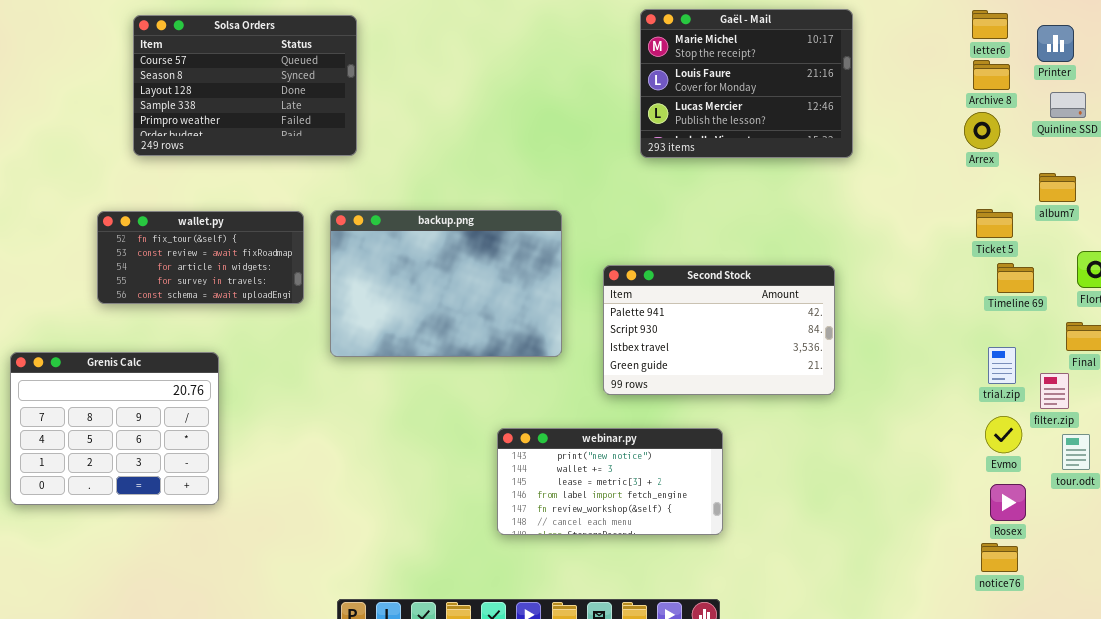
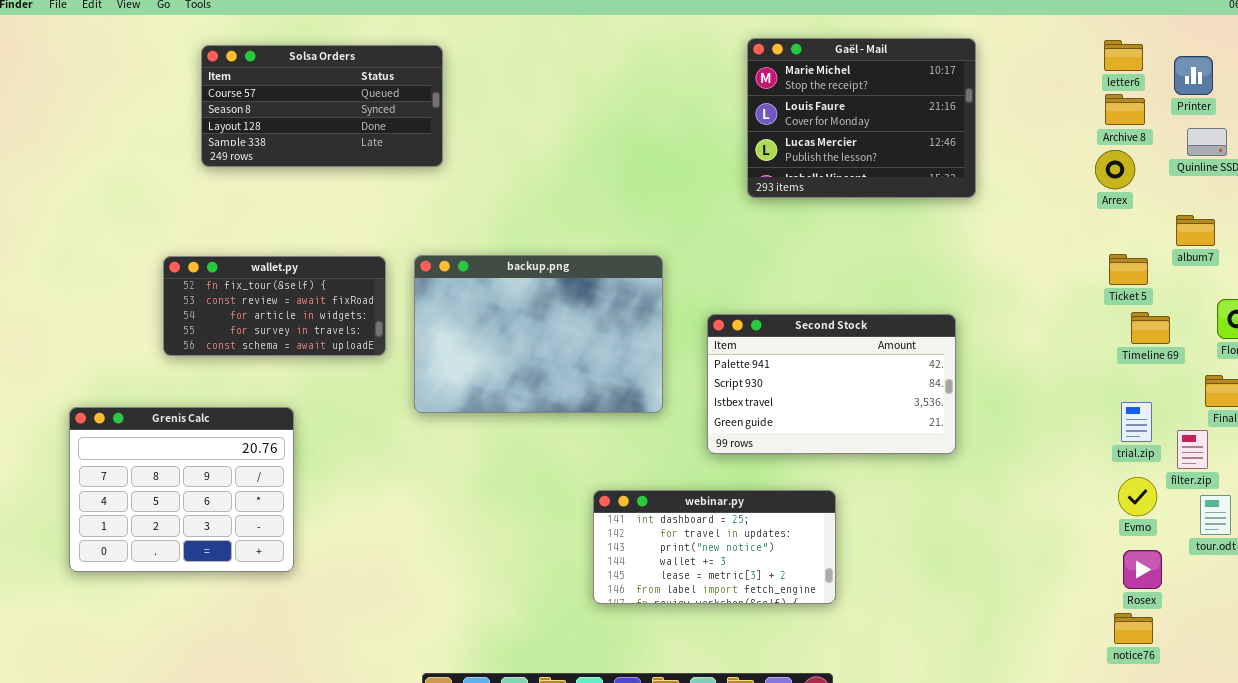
Solsa Orders: [133,15,357,156] -> [201,45,443,167], resized
webinar.py: [497,428,723,535] -> [593,490,836,604], scrolled up 2 rows

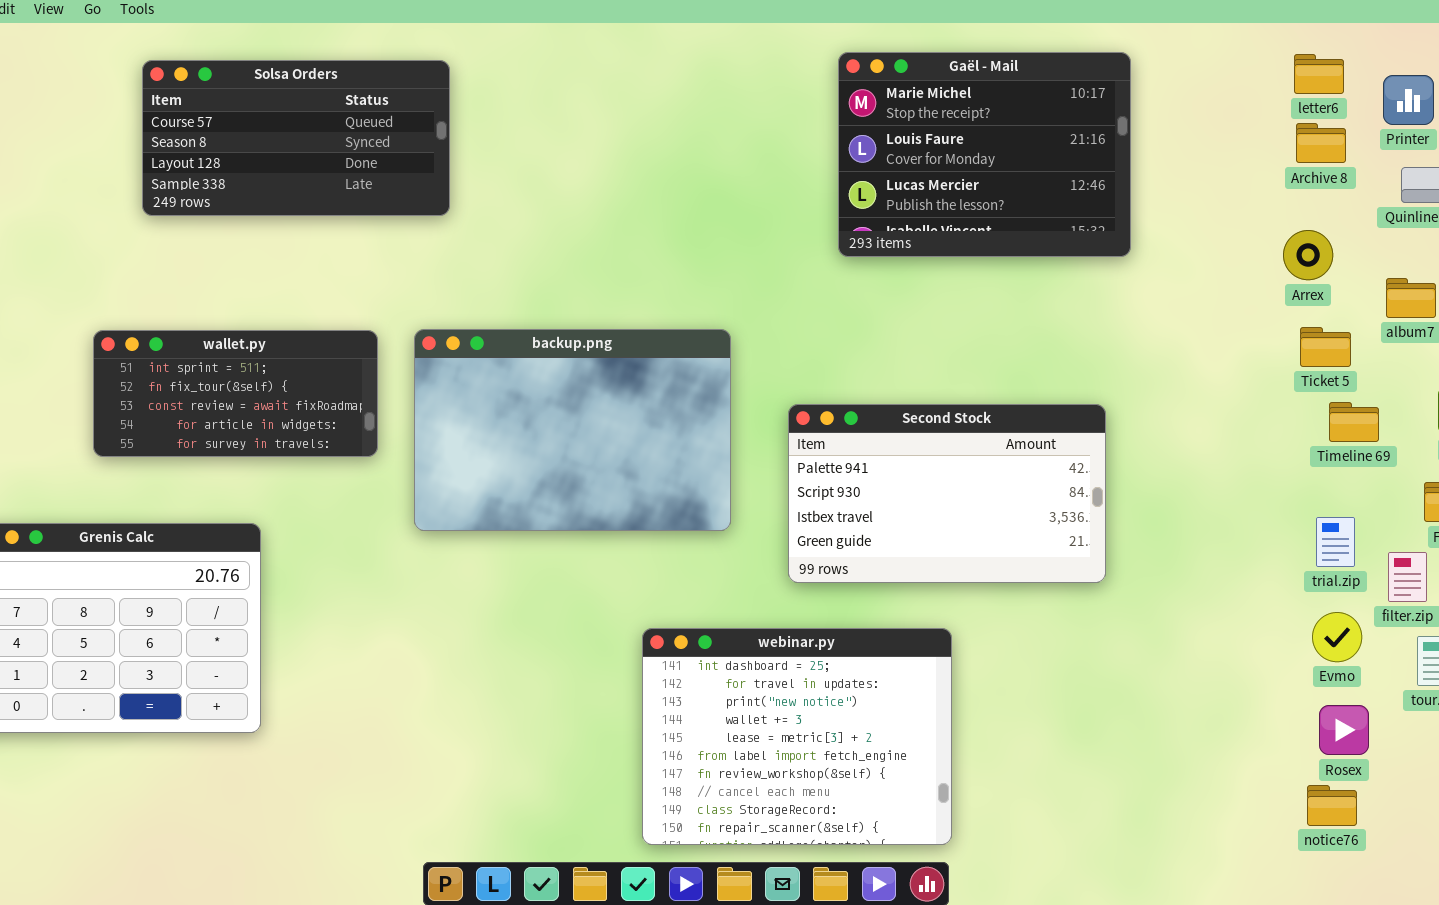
Arrex: [1095,150,1135,189] -> [1283,230,1333,280], moved
wallet.py: [163,256,386,356] -> [93,330,378,457], scrolled up 1 row
webinar.py: [593,490,836,604] -> [642,628,952,845], resized

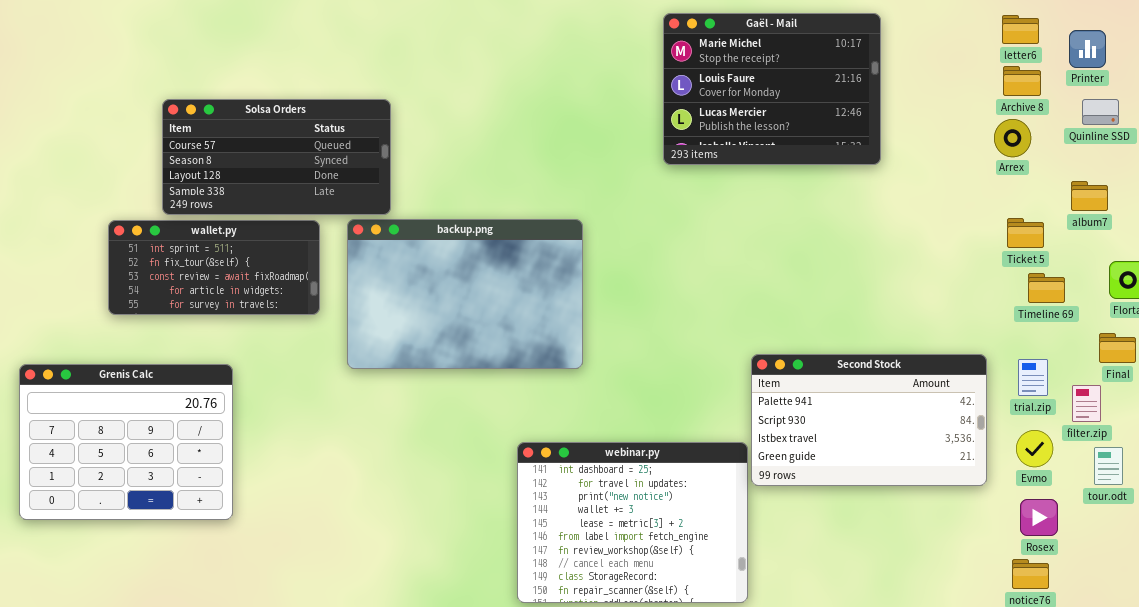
Solsa Orders: [142,60,450,216] -> [162,99,391,215], moved
Arrex: [1283,230,1333,280] -> [994,119,1031,157], moved
Second Stock: [788,404,1106,583] -> [751,354,987,486], moved

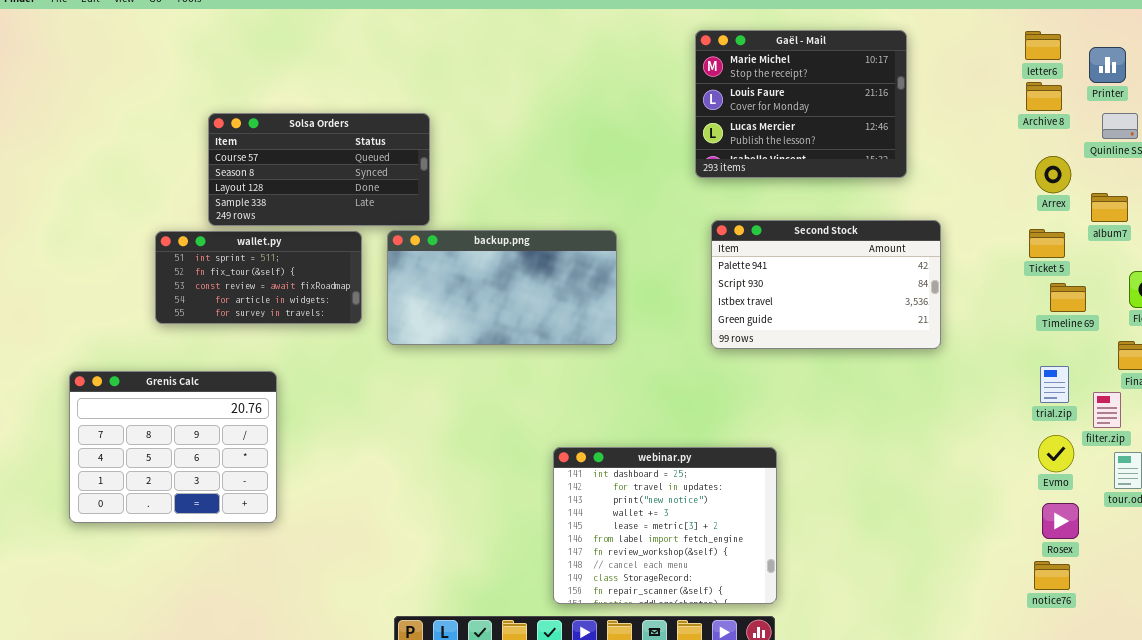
Arrex: [994,119,1031,157] -> [1035,156,1071,193], moved
backup.png: [347,219,583,369] -> [387,230,617,345], resized
Second Stock: [751,354,987,486] -> [711,220,941,349], moved

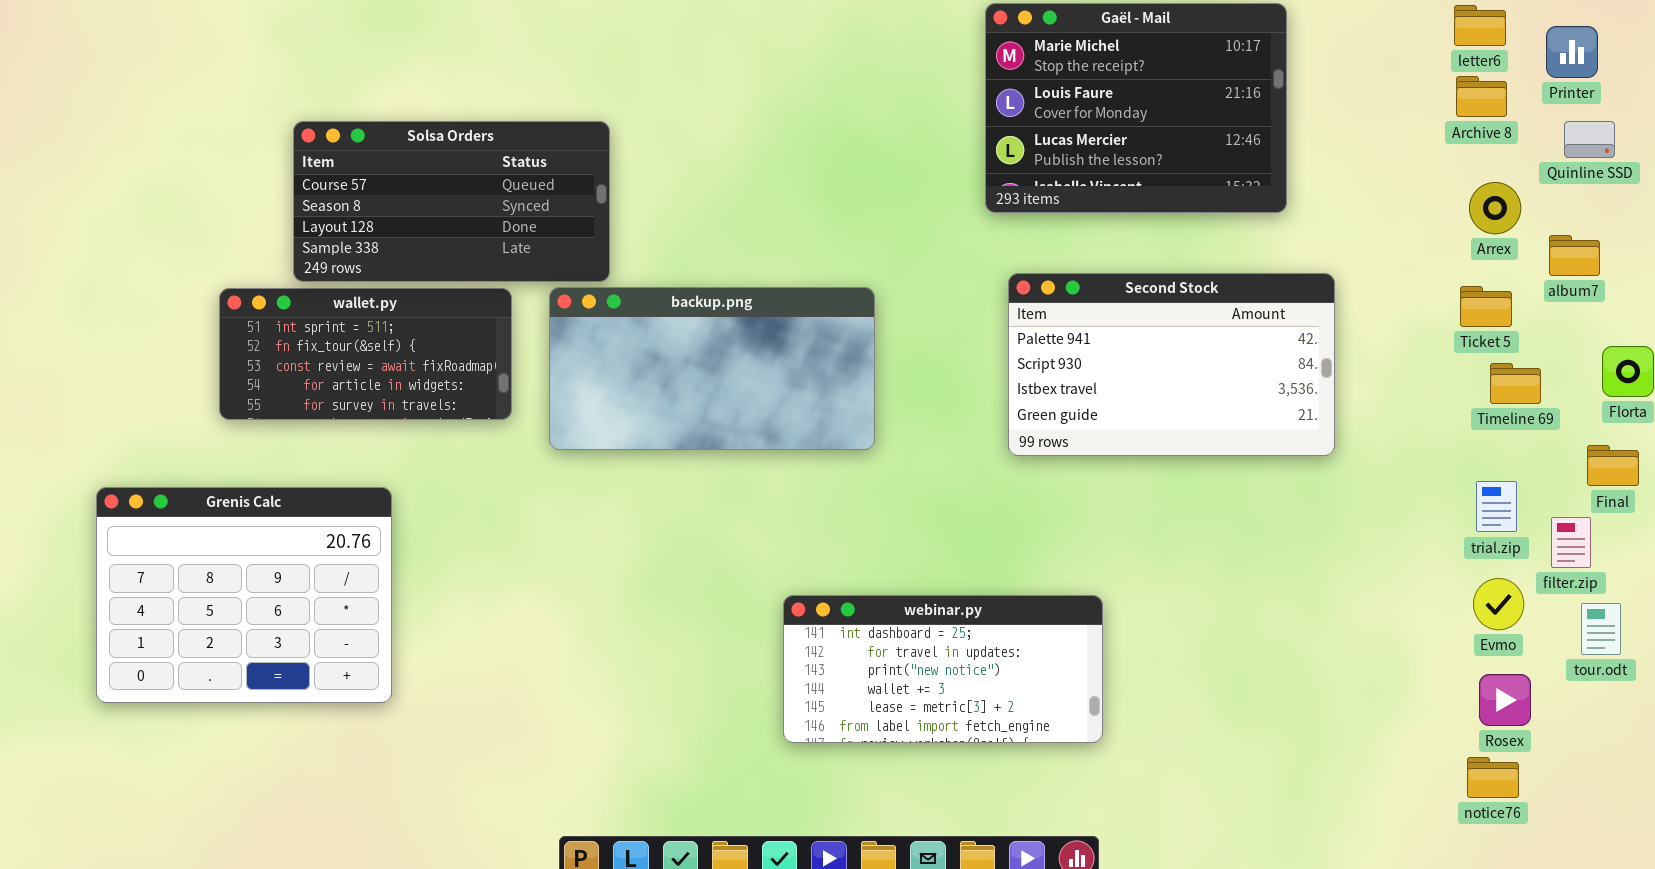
webinar.py: [553,447,777,604] -> [783,595,1103,743], resized

